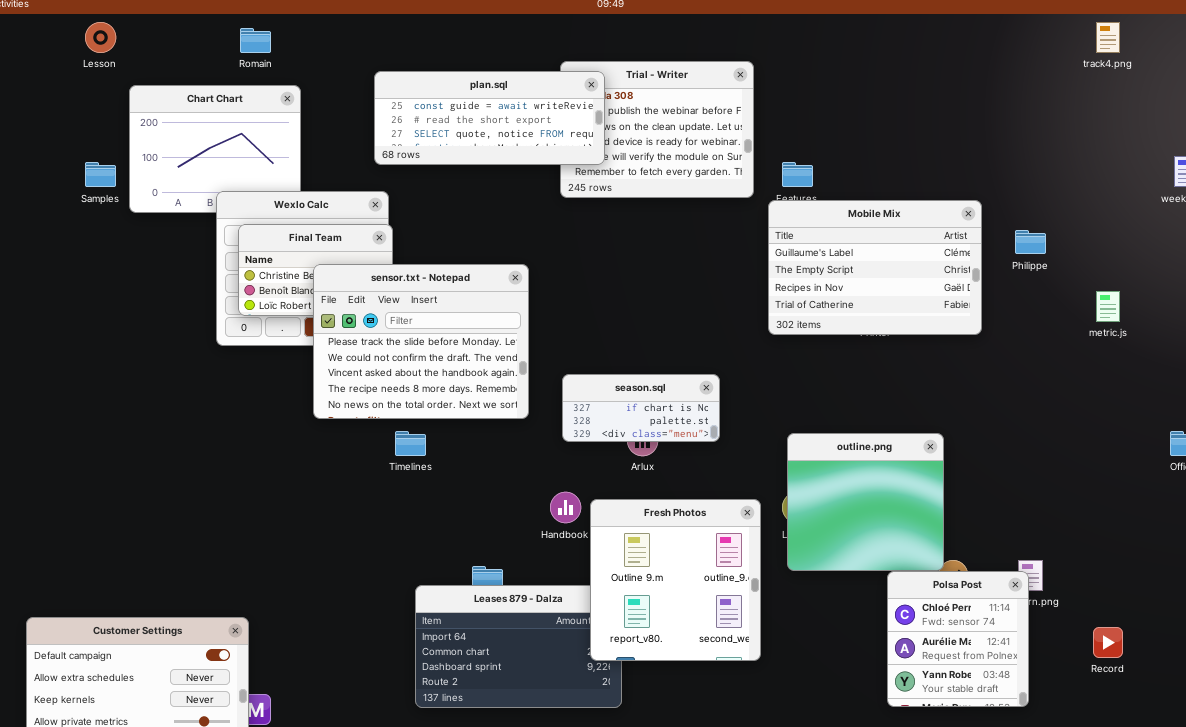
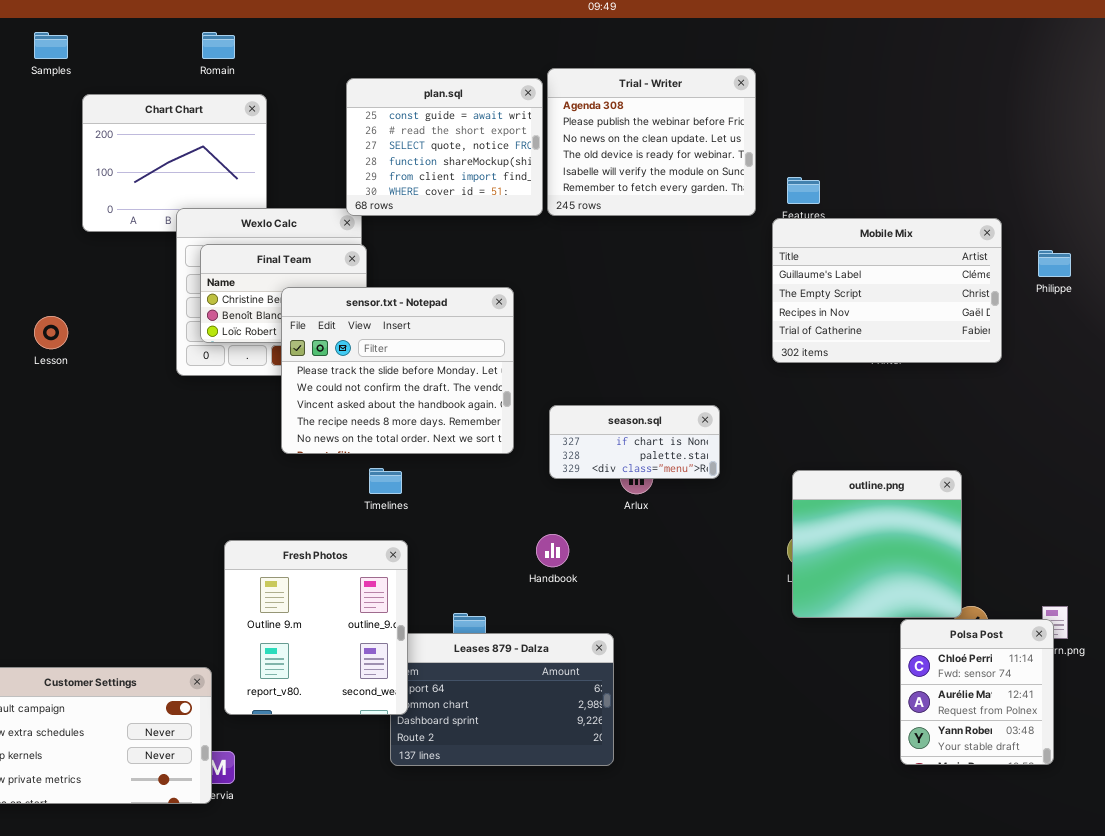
Lesson: [85,22,116,53] -> [34,316,68,349], moved
plan.sql: [374,71,605,165] -> [346,78,543,216], resized
Samples: [85,162,116,187] -> [34,32,68,59], moved
Fresh Photos: [590,499,761,661] -> [224,540,408,715], moved

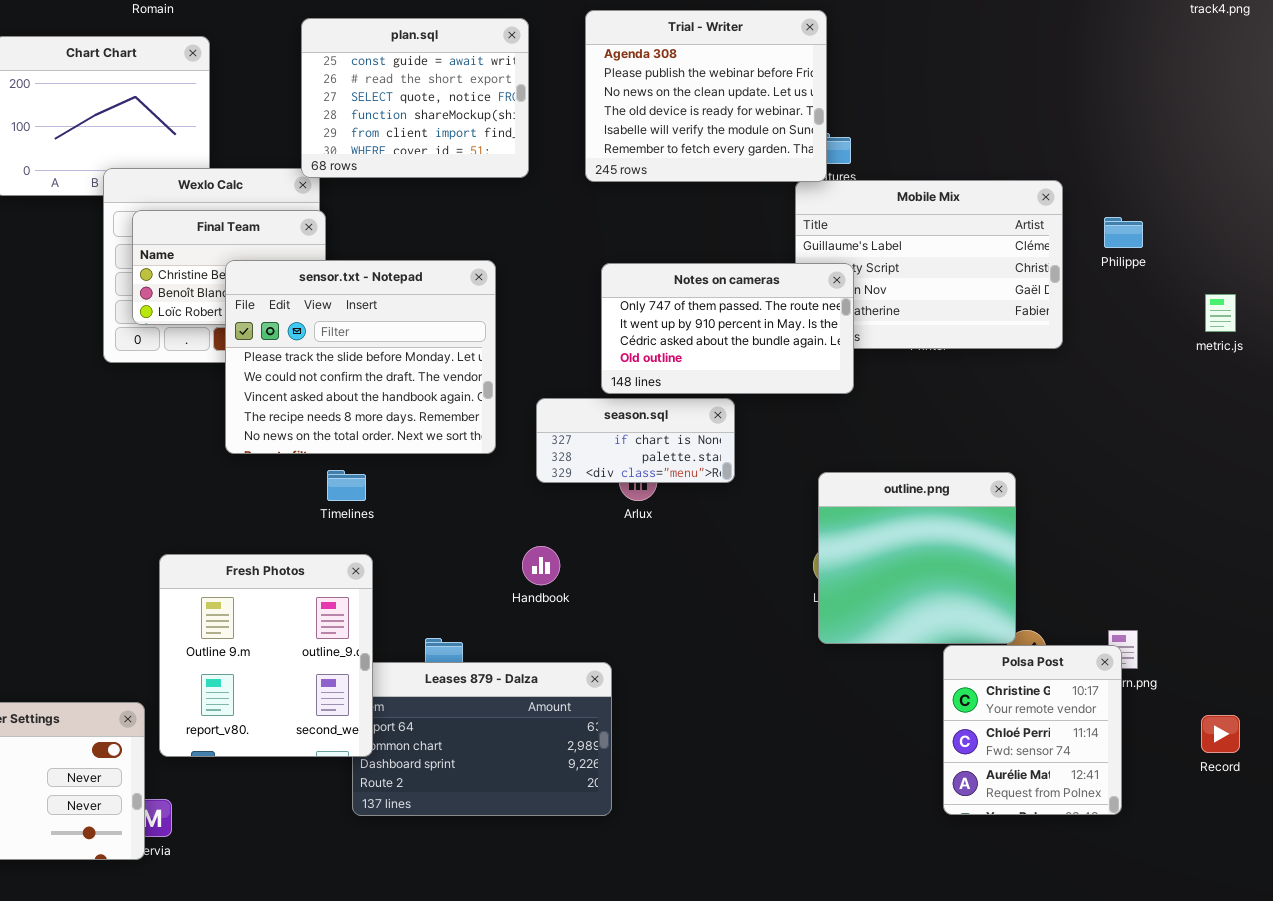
Trial - Writer: [547,68,756,216] -> [585,10,827,182], moved
Notes on cameras: none -> [601,263,854,394], opened
Polsa Post: [900,619,1054,765] -> [943,645,1122,815], scrolled up 1 row

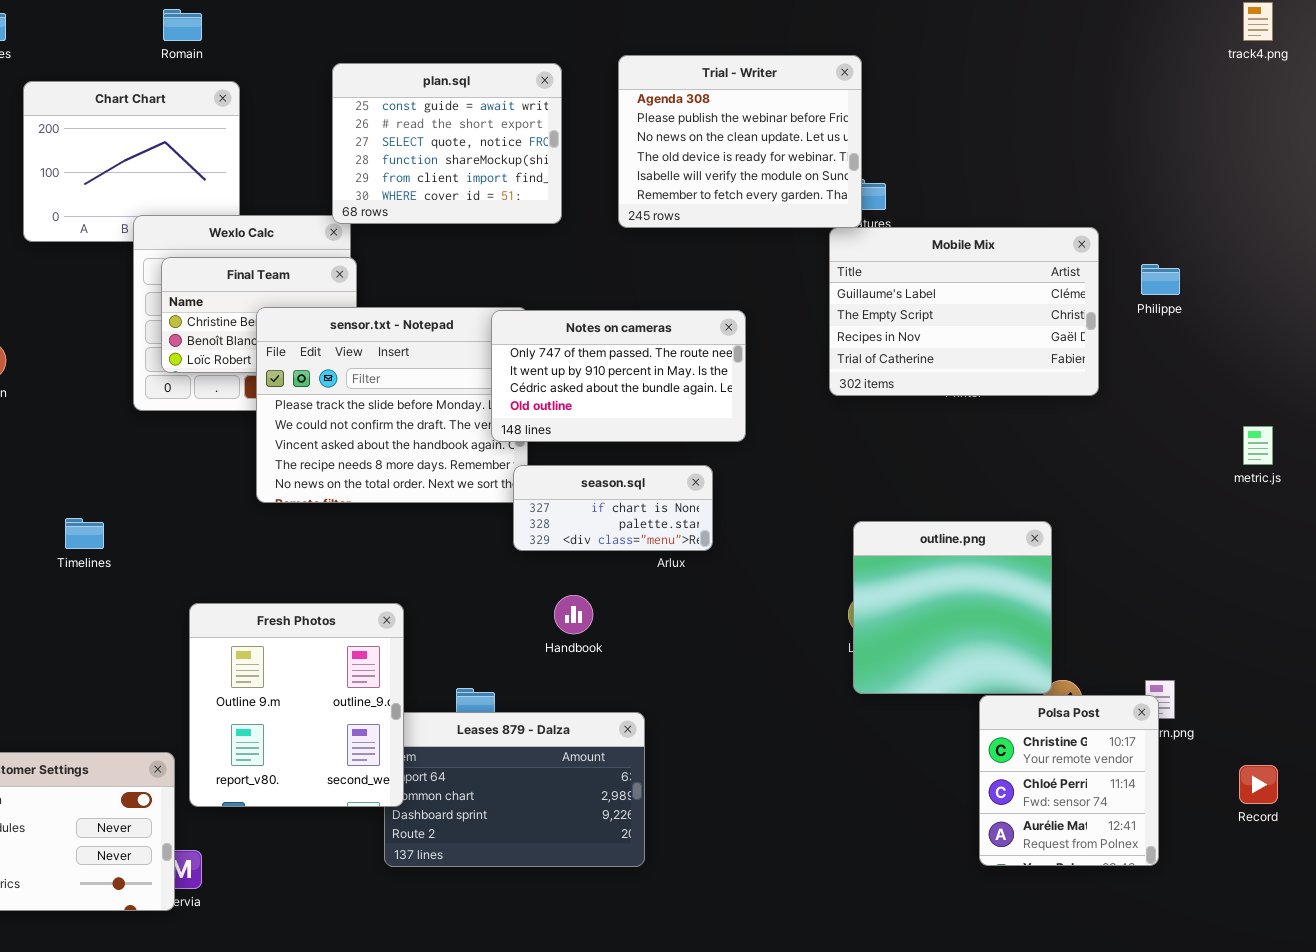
Notes on cameras: [601,263,854,394] -> [491,310,746,442], moved
metric.js: [1205,294,1236,332] -> [1243,426,1273,465], moved
season.sql: [536,398,735,483] -> [513,465,713,551], moved
Timelines: [327,470,366,501] -> [65,518,104,549], moved

